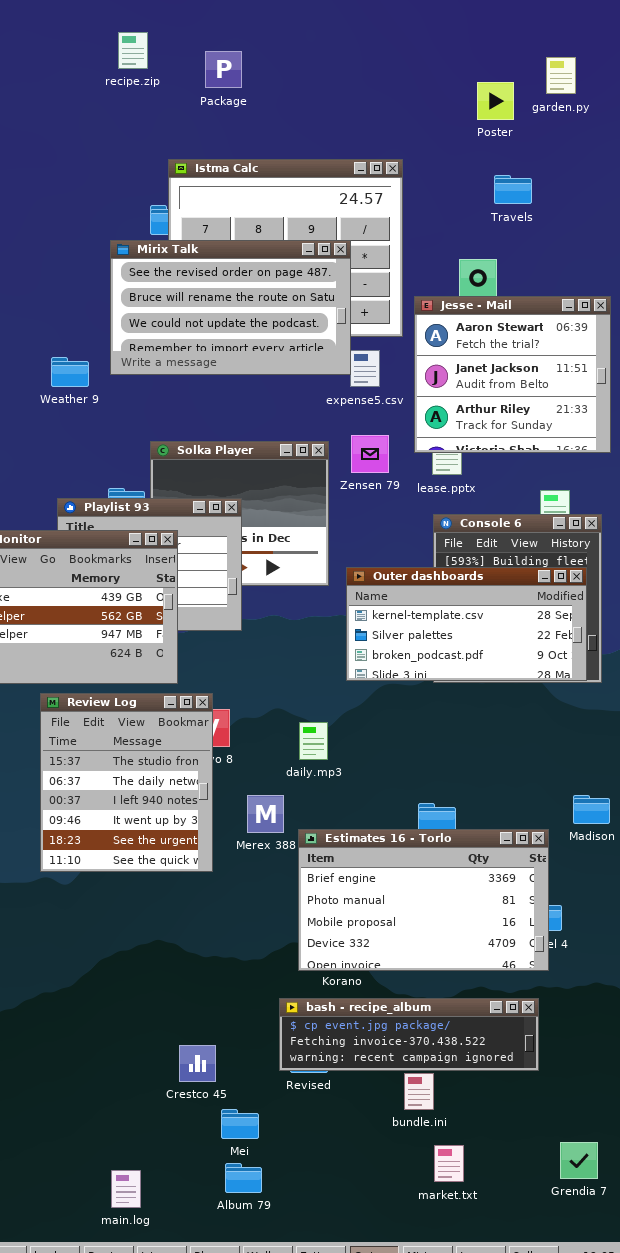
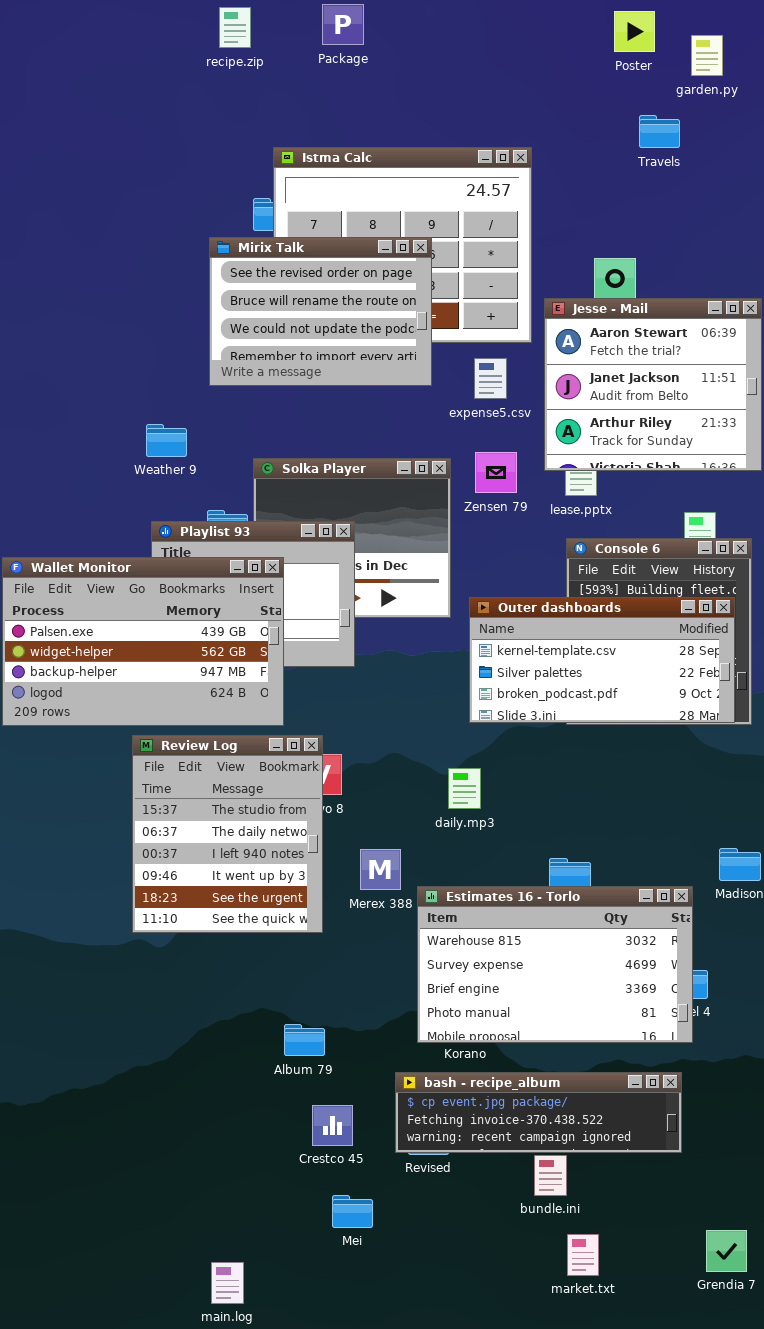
Package: [205,51,242,88] -> [322,4,364,45], moved
Poster: [477,82,514,120] -> [614,11,655,52], moved
Travels: [494,175,532,204] -> [639,115,680,148], moved
Mirix Talk: [110,240,351,375] -> [209,237,432,386], resized
Weather 9: [51,357,89,387] -> [146,424,187,457], moved
daily.mp3: [299,722,328,760] -> [448,768,481,809], moved
Estimates 16 - Torlo: [298,829,549,971] -> [417,886,693,1043], scrolled up 2 rows
Crestco 45: [179,1045,216,1082] -> [312,1105,353,1146], moved
Album 79: [225,1163,262,1193] -> [284,1024,325,1056], moved

